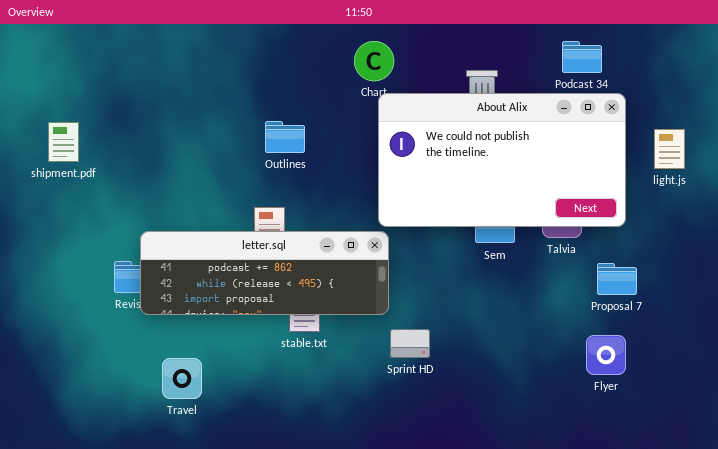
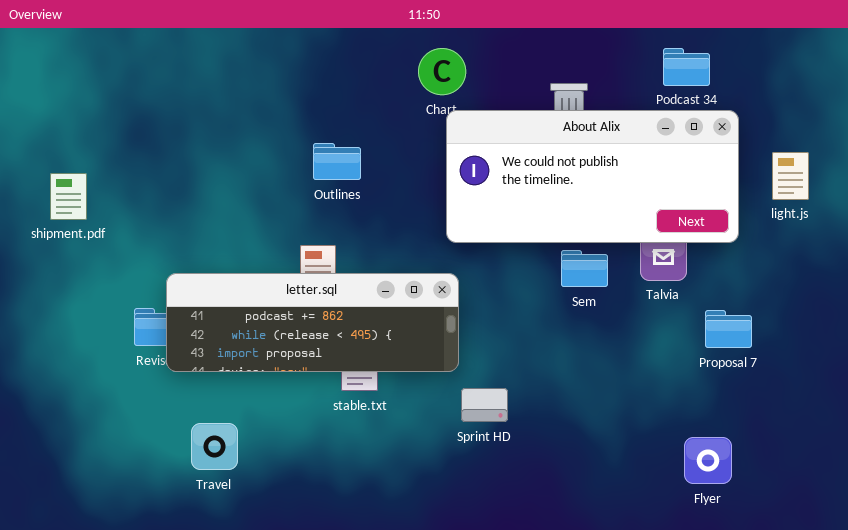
About Alix: [378,93,626,227] -> [446,110,739,243], resized
shipment.pdf: [48,122,79,162] -> [50,173,87,220], moved
Flyer: [586,335,626,375] -> [684,437,732,484], moved

